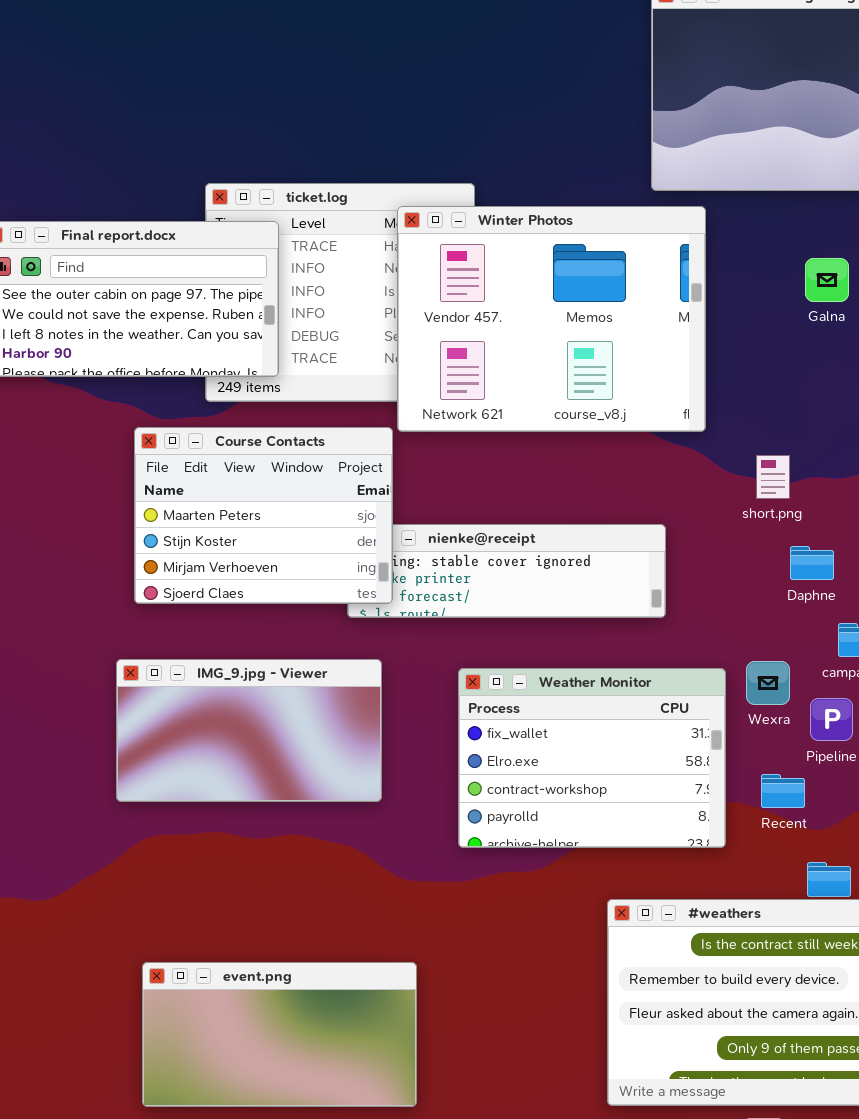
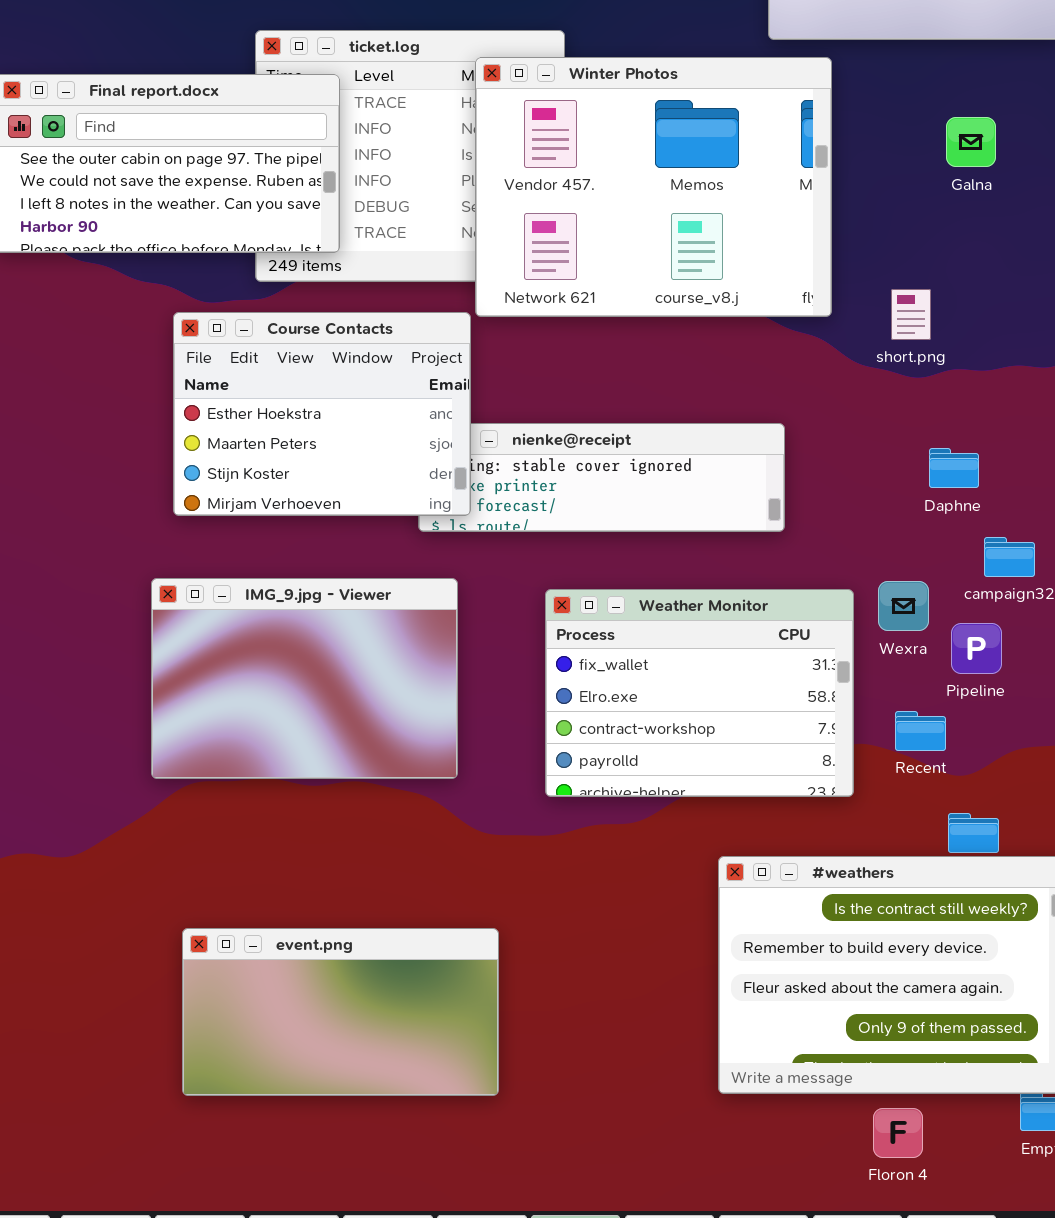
Course Contacts: [134,427,393,604] -> [173,312,471,516], scrolled up 1 row
short.png: [756,455,790,499] -> [891,289,931,340], moved
IMG_9.jpg - Viewer: [116,659,382,802] -> [151,578,458,779], resized

